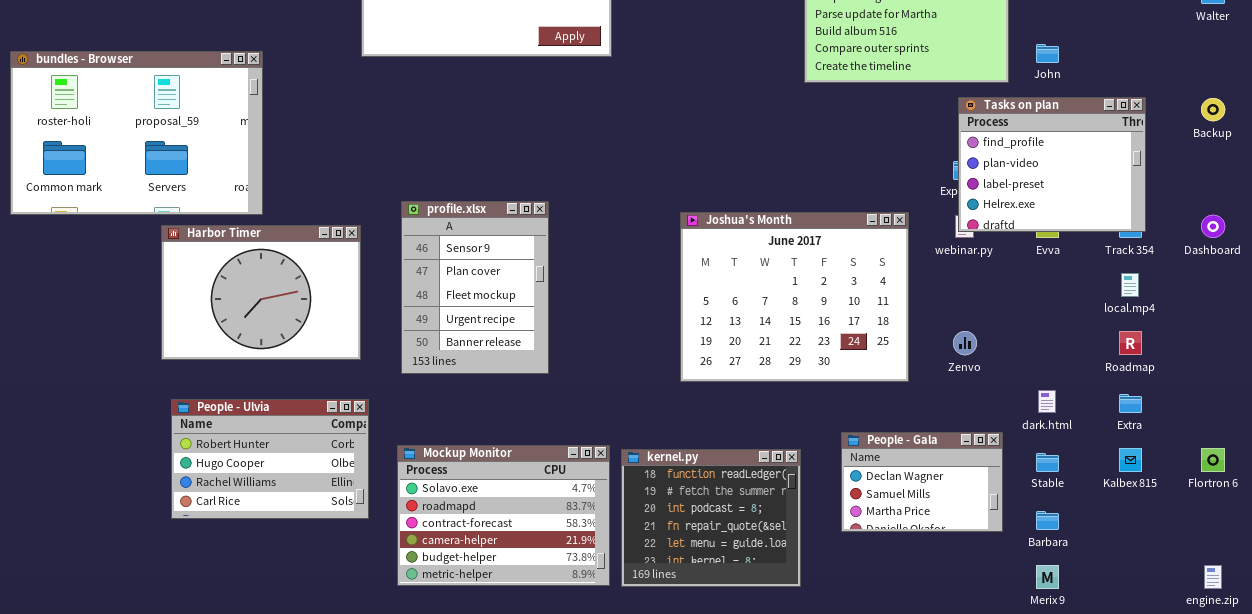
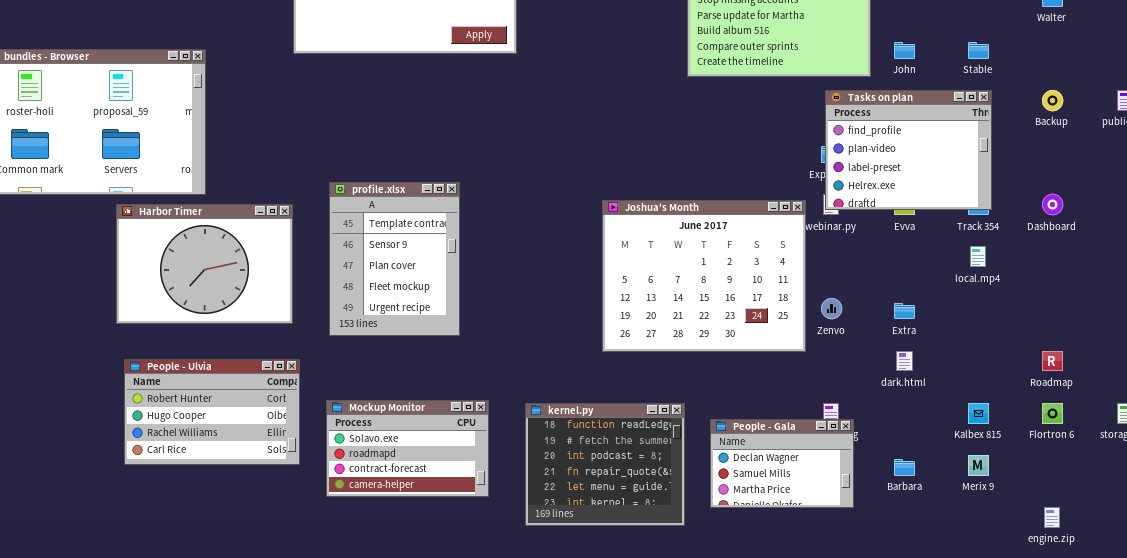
profile.xlsx: [401,201,549,374] -> [329,182,460,336], scrolled up 1 row
Joshua's Month: [680,212,909,382] -> [602,200,806,352], moved
Roadmap: [1119,331,1142,355] -> [1042,351,1063,371], moved
Extra: [1119,394,1142,413] -> [894,303,915,319], moved
People - Gala: [841,432,1003,532] -> [710,419,854,508], moved
Mockup Monitor: [397,445,610,586] -> [326,400,489,497], resized
Stable: [1036,453,1059,472] -> [968,42,989,59], moved
Merix 9: [1036,565,1059,589] -> [968,455,989,476], moved

